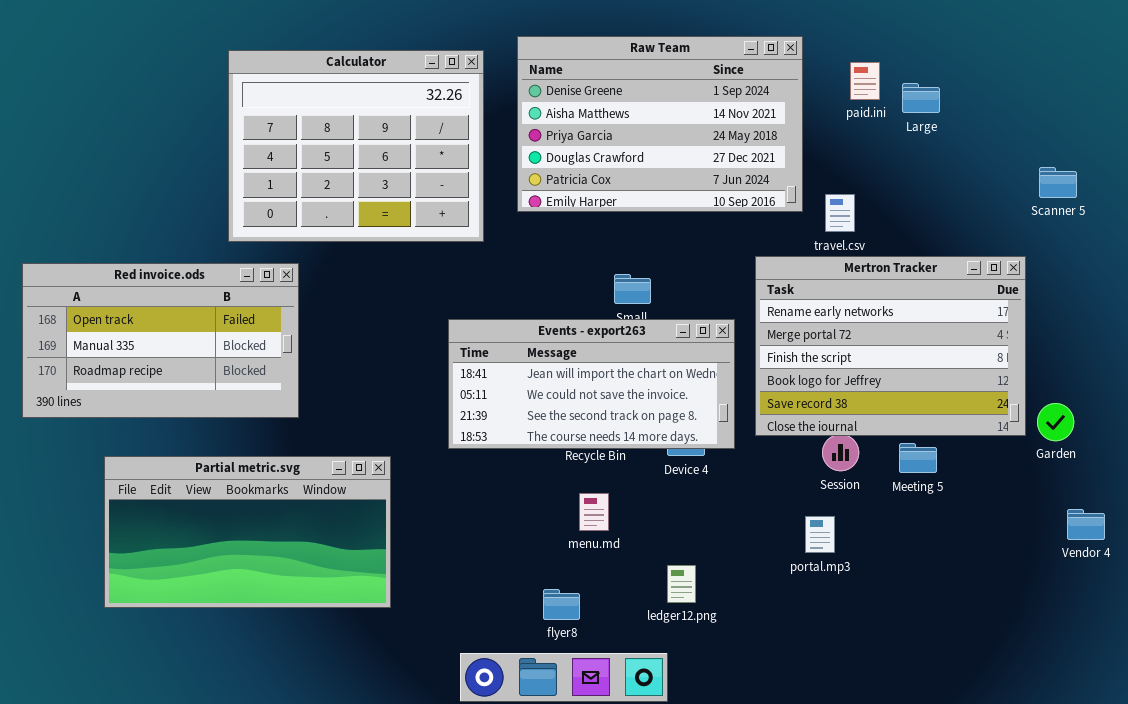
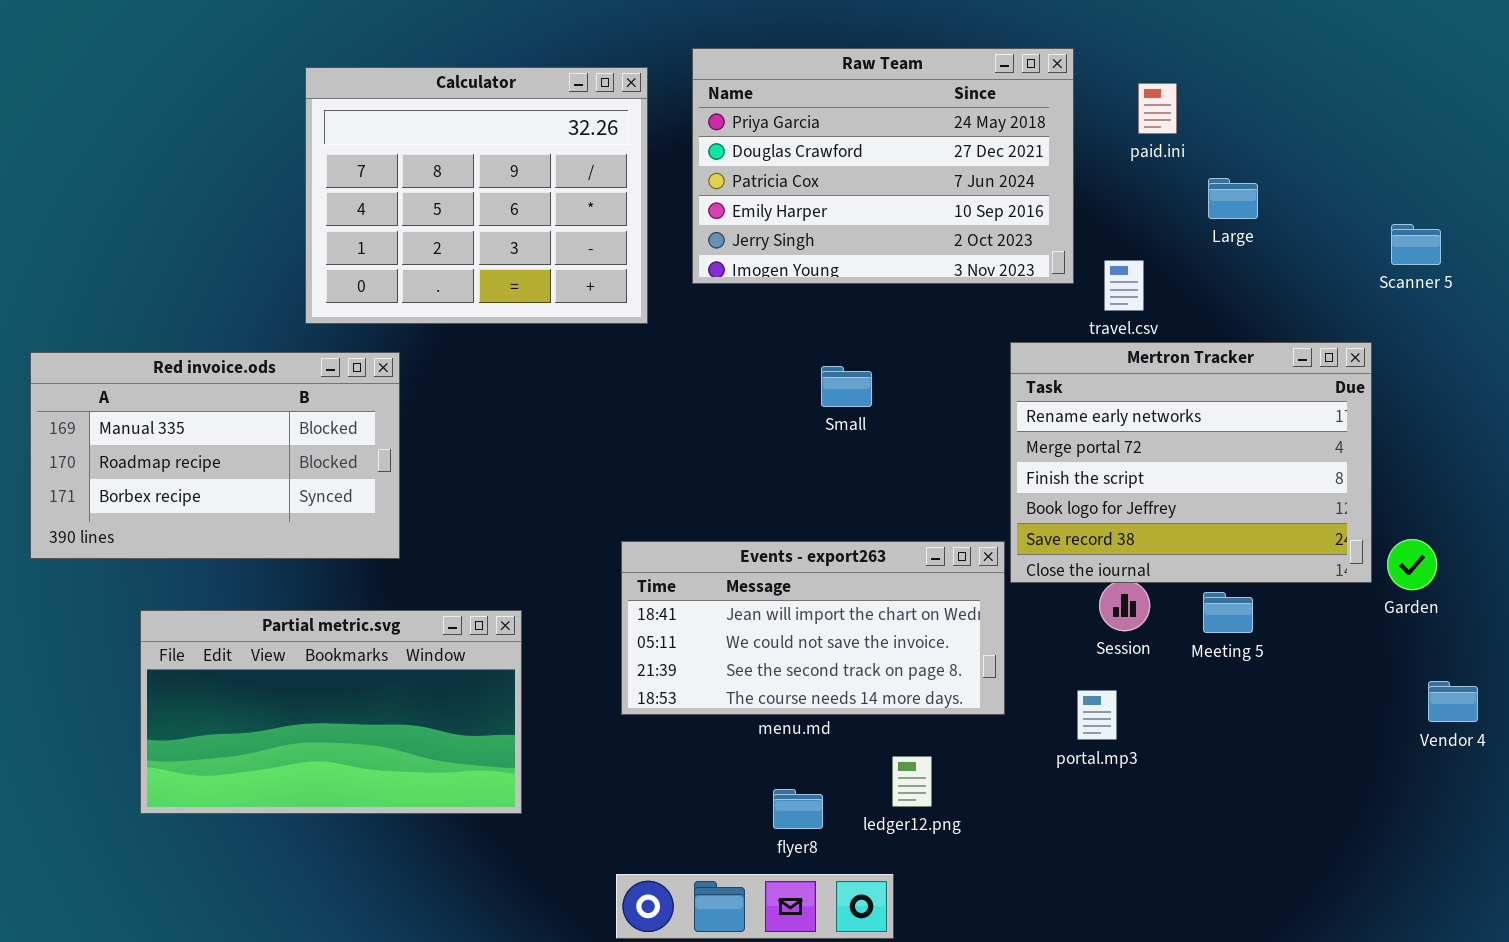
Raw Team: [517,36,803,212] -> [692,48,1074,284], scrolled down 2 rows
Large: [902,83,940,113] -> [1208,178,1258,219], moved
Red invoice.ods: [22,263,299,418] -> [30,352,400,559], scrolled down 1 row
Events - export263: [448,319,735,449] -> [621,541,1005,715], moved
flyer8: [543,589,580,620] -> [773,789,823,829], moved

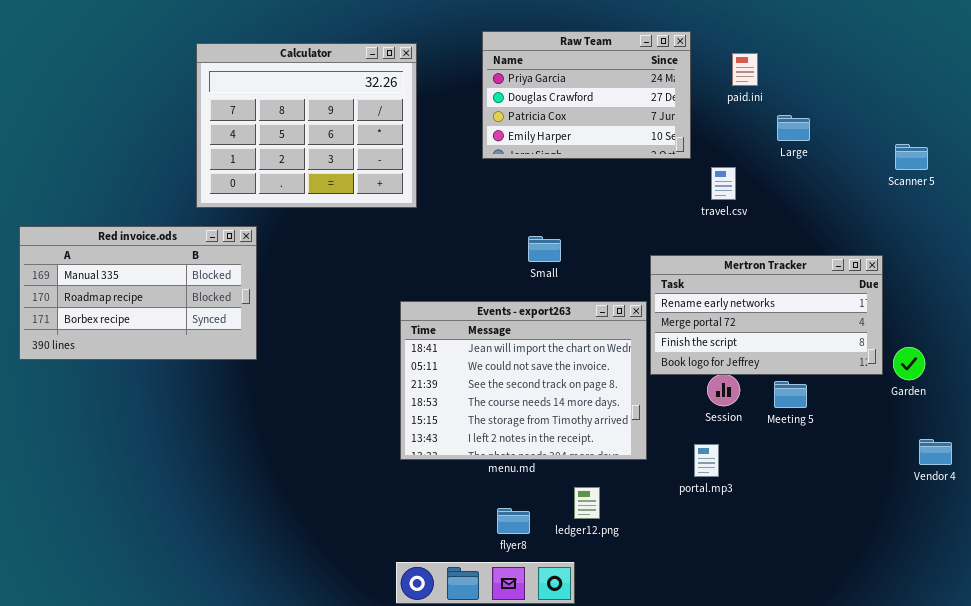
Raw Team: [692,48,1074,284] -> [482,31,691,159], resized
Mertron Tracker: [1010,342,1372,583] -> [650,255,883,375], resized
Events - export263: [621,541,1005,715] -> [400,301,647,460], resized
Partial metric.svg: [140,610,522,814] -> none, closed

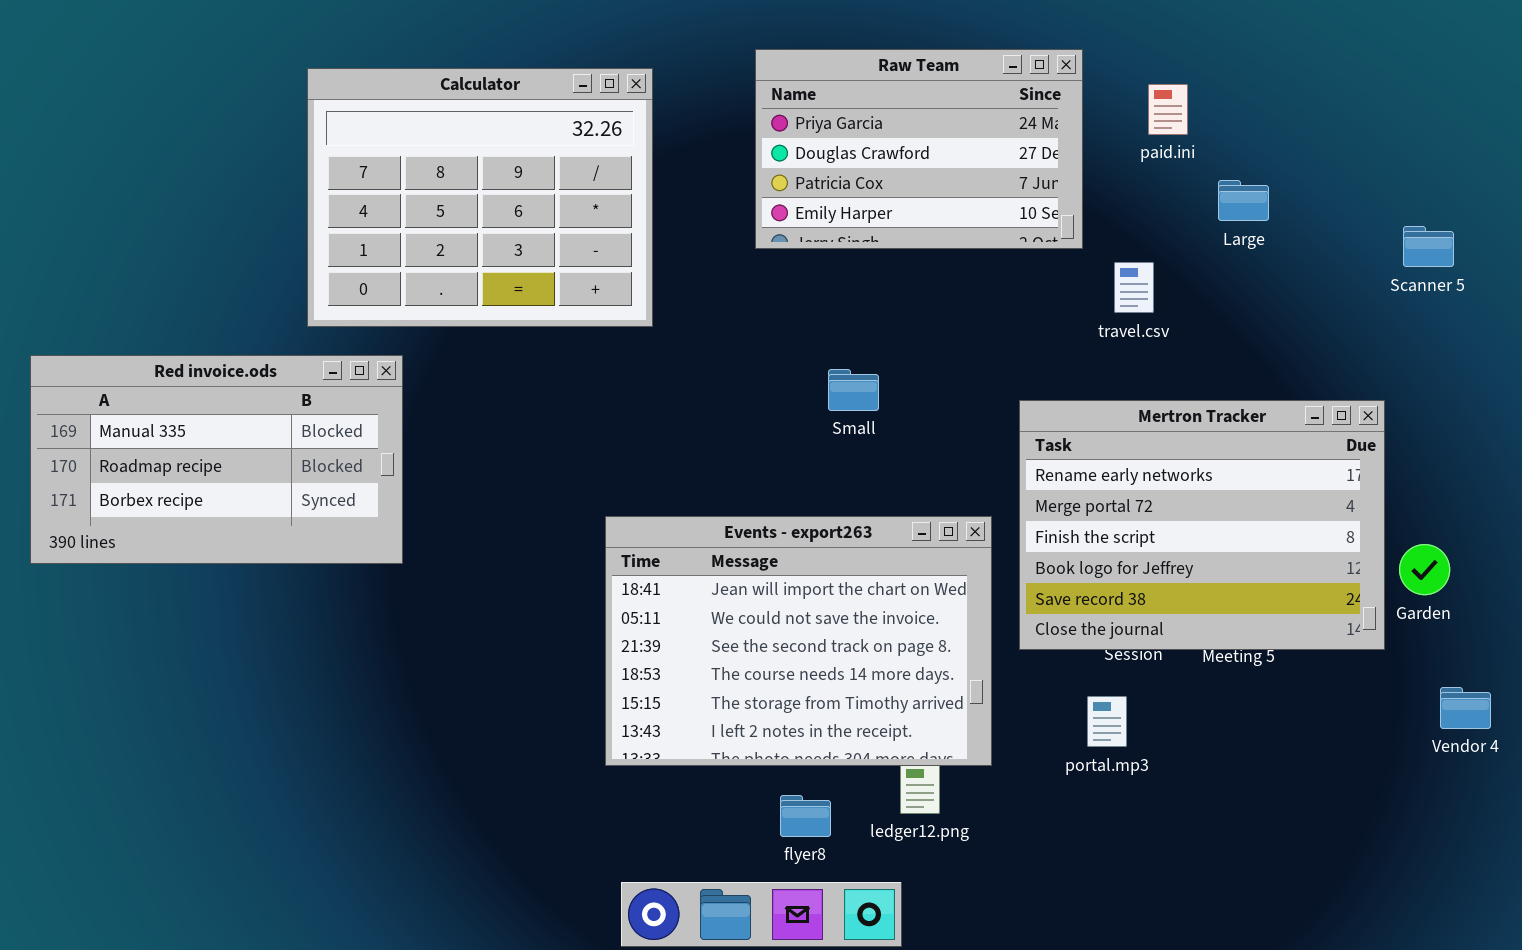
Mertron Tracker: [650,255,883,375] -> [1019,400,1385,650], resized
Events - export263: [400,301,647,460] -> [605,516,992,766], moved

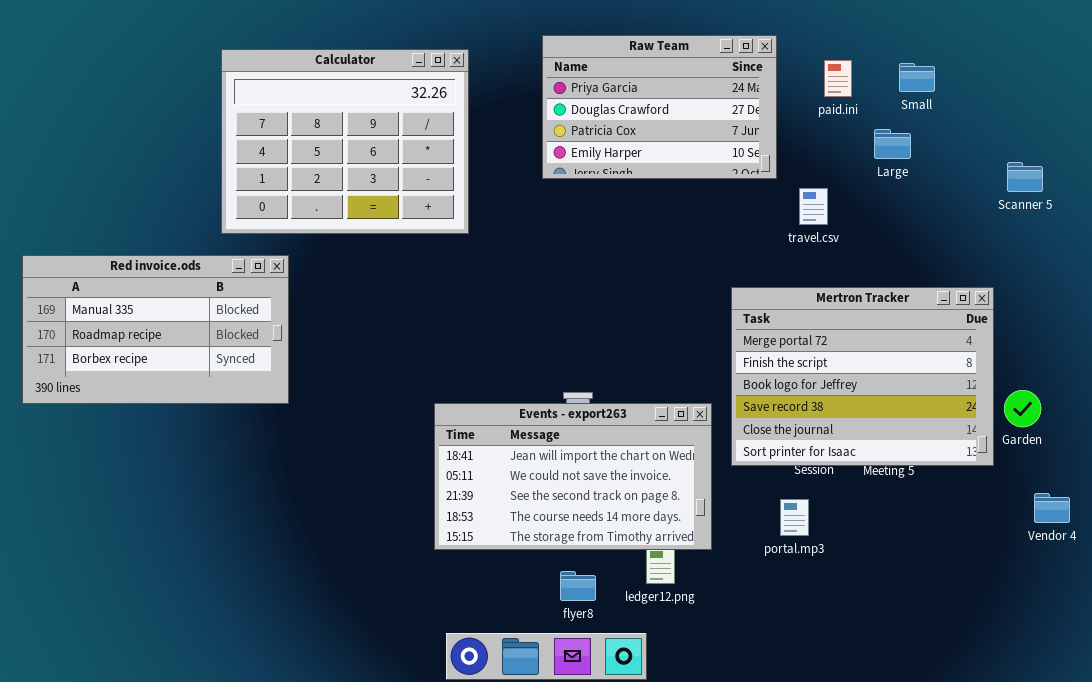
Small: [828,369,879,411] -> [899,63,935,92], moved
Mertron Tracker: [1019,400,1385,650] -> [731,287,994,466], scrolled down 1 row
Events - export263: [605,516,992,766] -> [434,403,712,550], resized

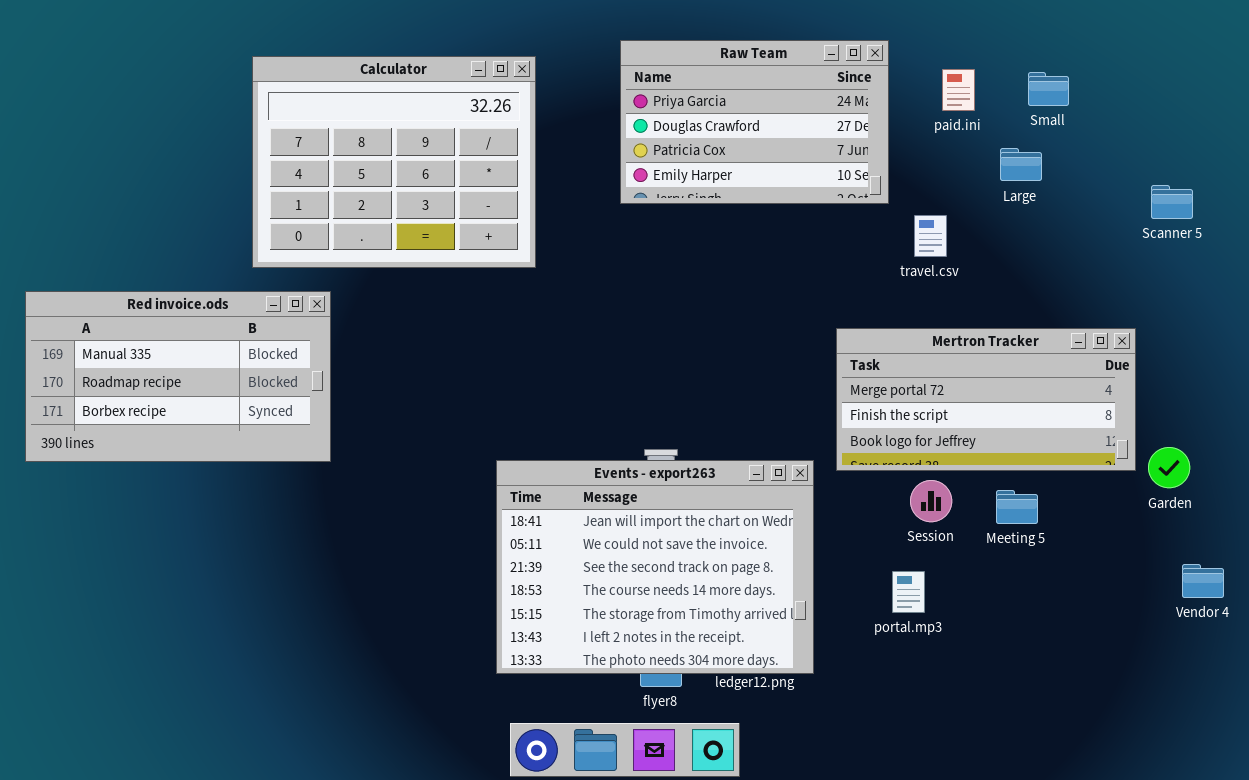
Mertron Tracker: [731,287,994,466] -> [836,328,1136,471], resized
Events - export263: [434,403,712,550] -> [496,460,814,674], resized

